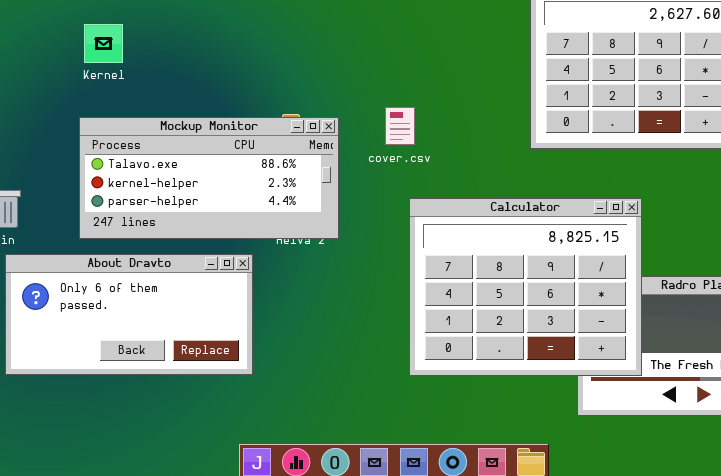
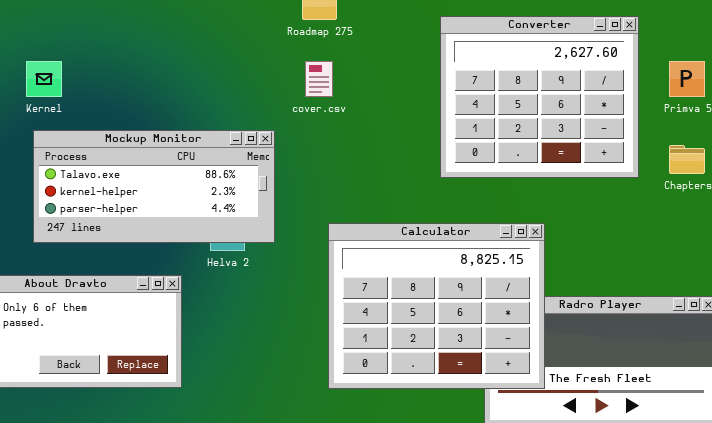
cover.csv: [385,107,415,145] -> [305,61,333,97], moved
Mockup Monitor: [79,117,339,239] -> [33,130,275,243], moved

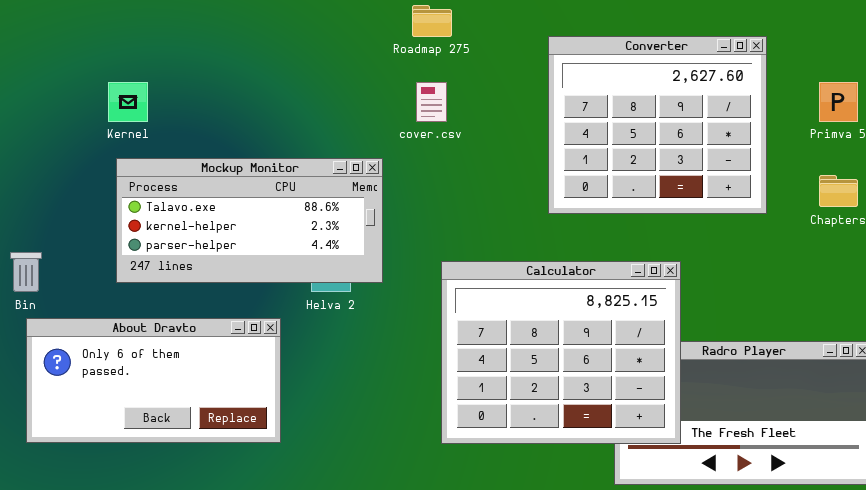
Converter: [440,16,639,178] -> [548,36,767,214], moved

